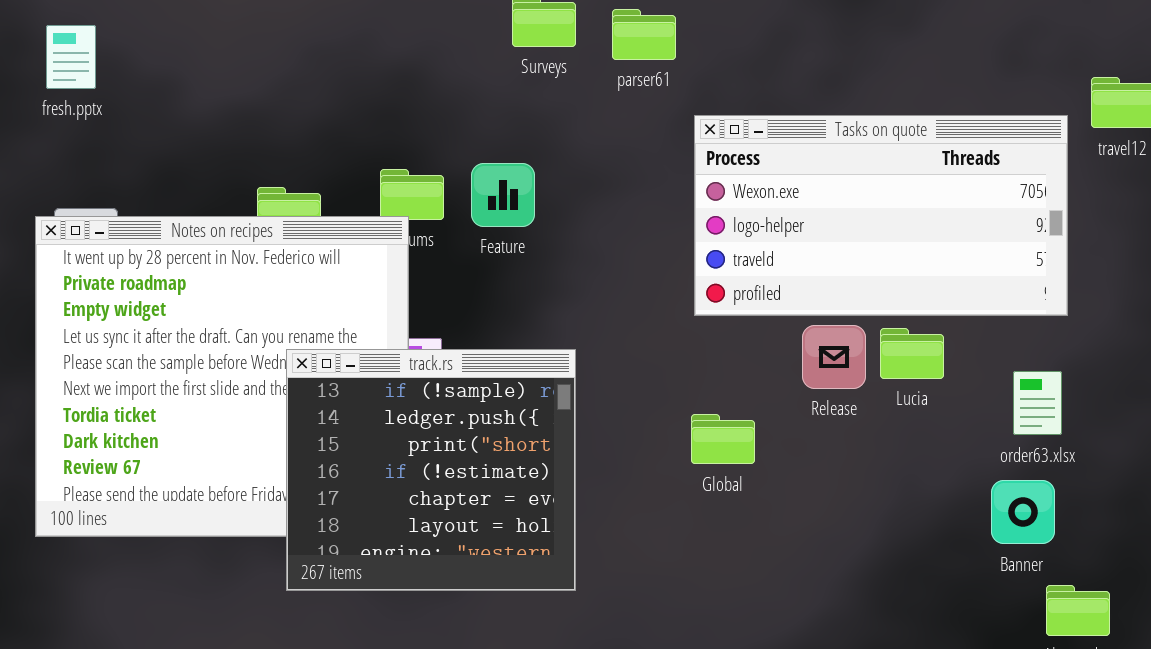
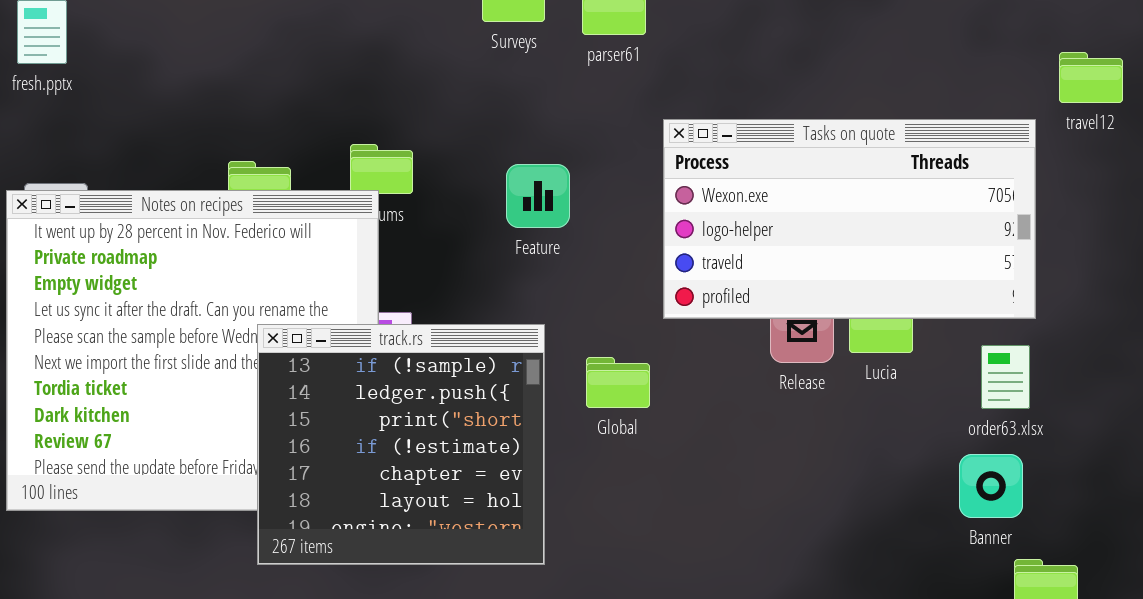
Tasks on quote: [694,115,1068,316] -> [663,119,1036,319], moved
Feature: [471,163,535,227] -> [506,164,570,228], moved
Global: [691,414,755,464] -> [586,357,650,408], moved

